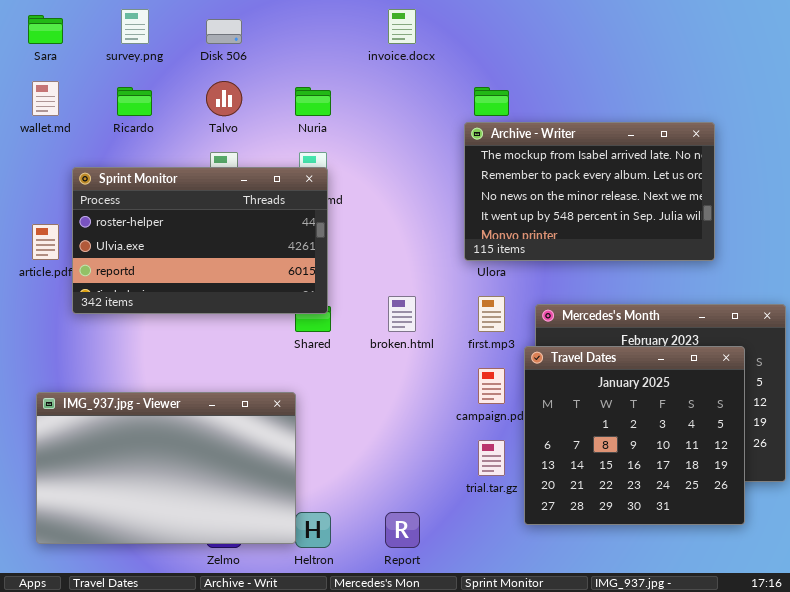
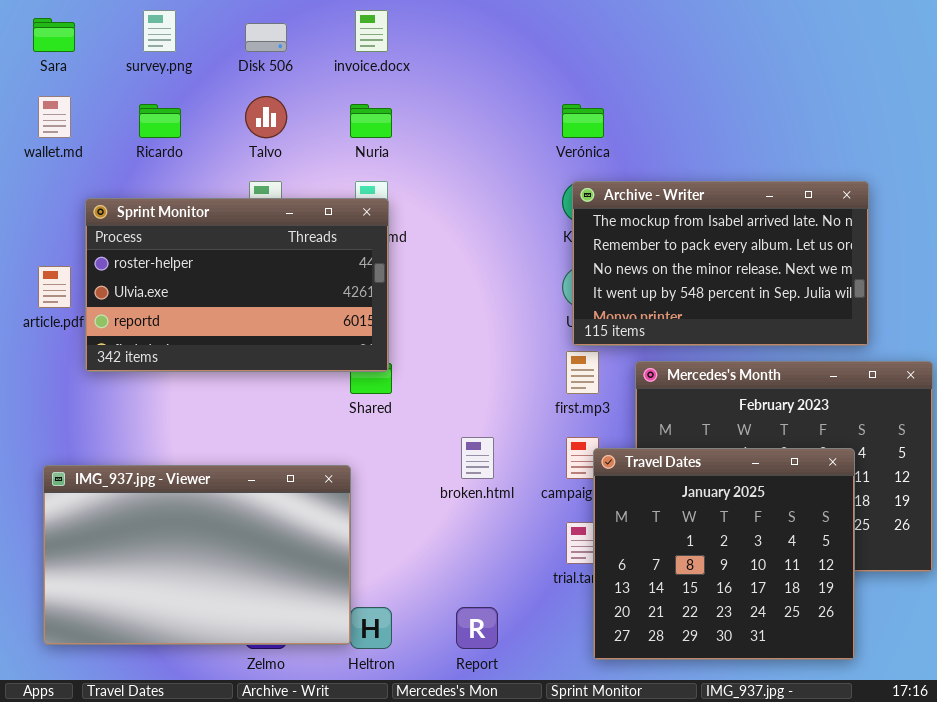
invoice.docx: [388,9,416,44] -> [355,10,388,52], moved
Archive - Writer: [464,122,715,261] -> [572,181,869,346], moved
broken.html: [388,296,416,332] -> [461,437,494,479], moved
Travel Dates: [524,346,745,525] -> [593,448,855,660], moved

